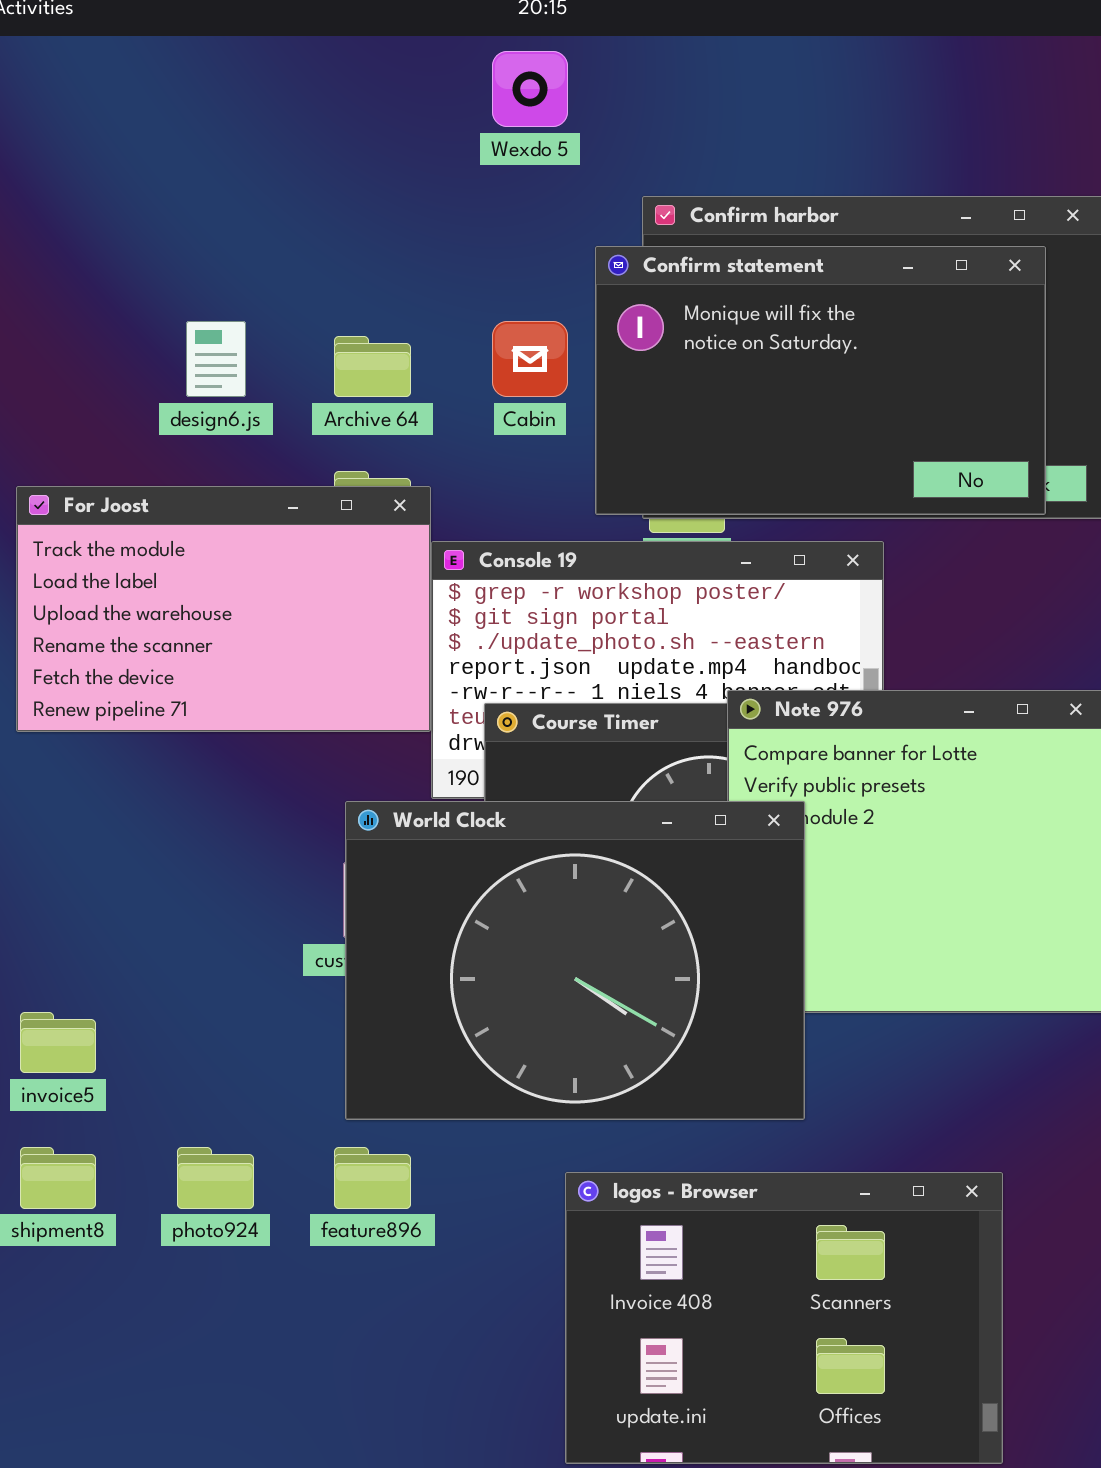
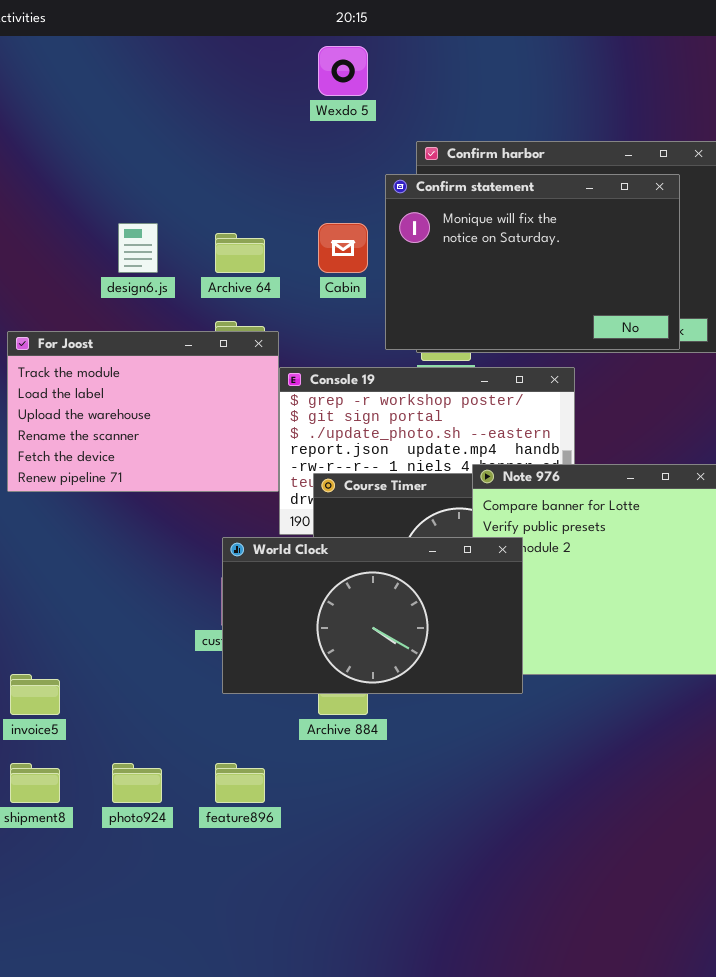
World Clock: [345,801,805,1120] -> [222,537,523,694], resized
logos - Browser: [565,1172,1003,1464] -> none, closed

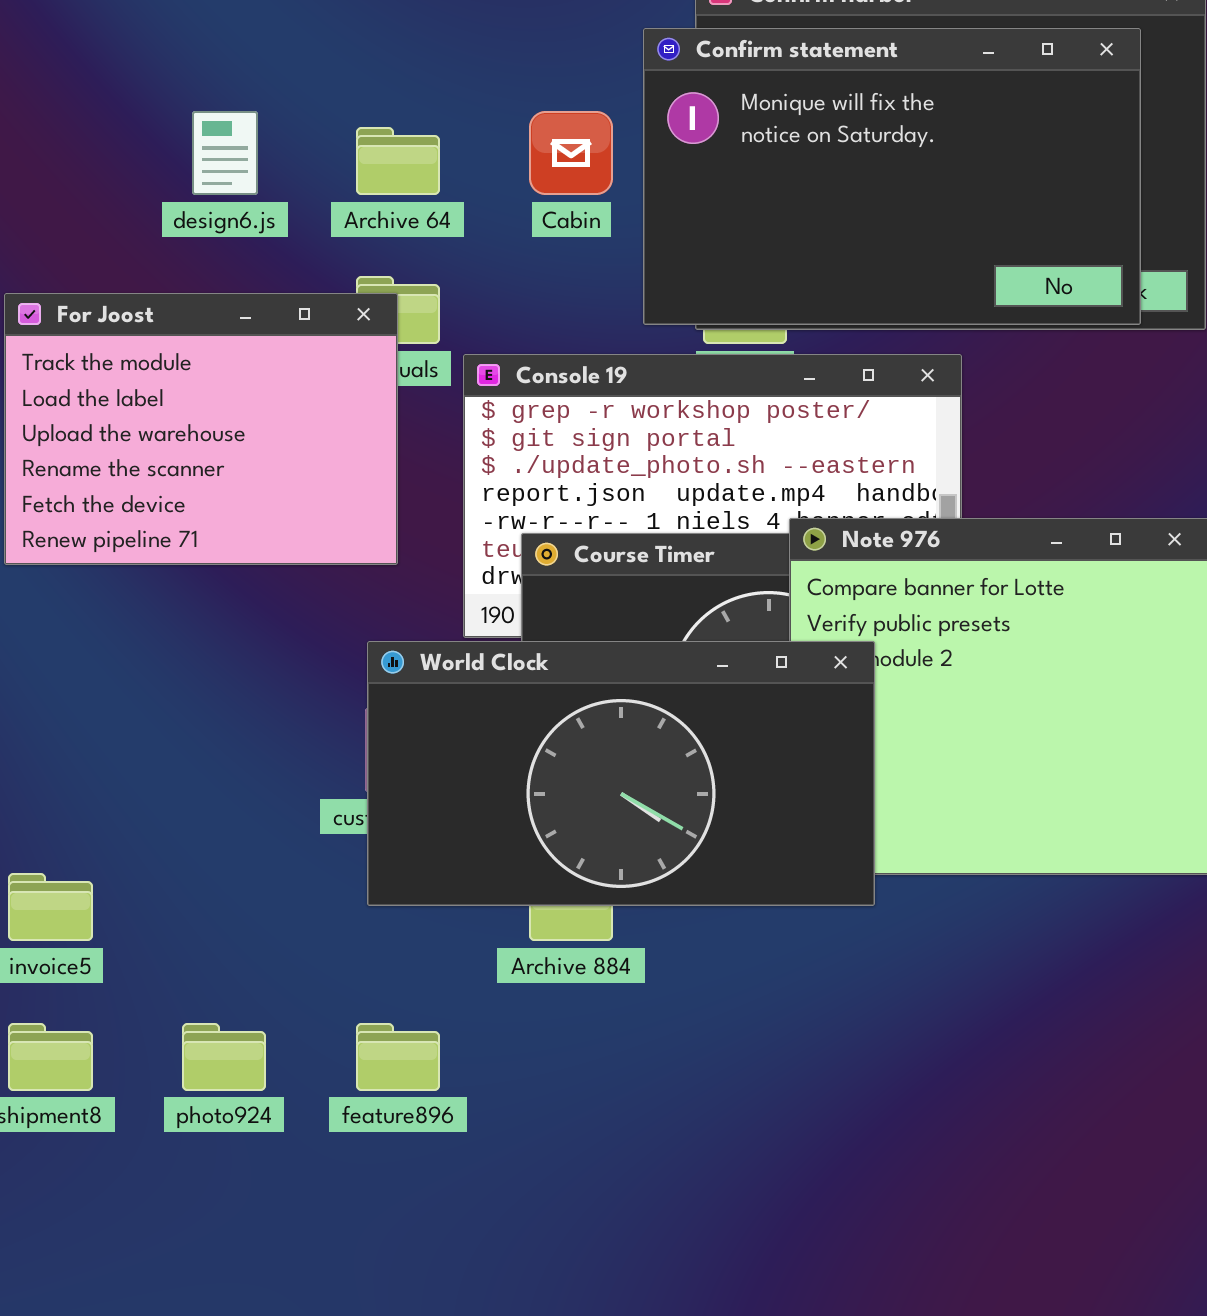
For Joost: [7,331,279,492] -> [4,293,398,565], resized

